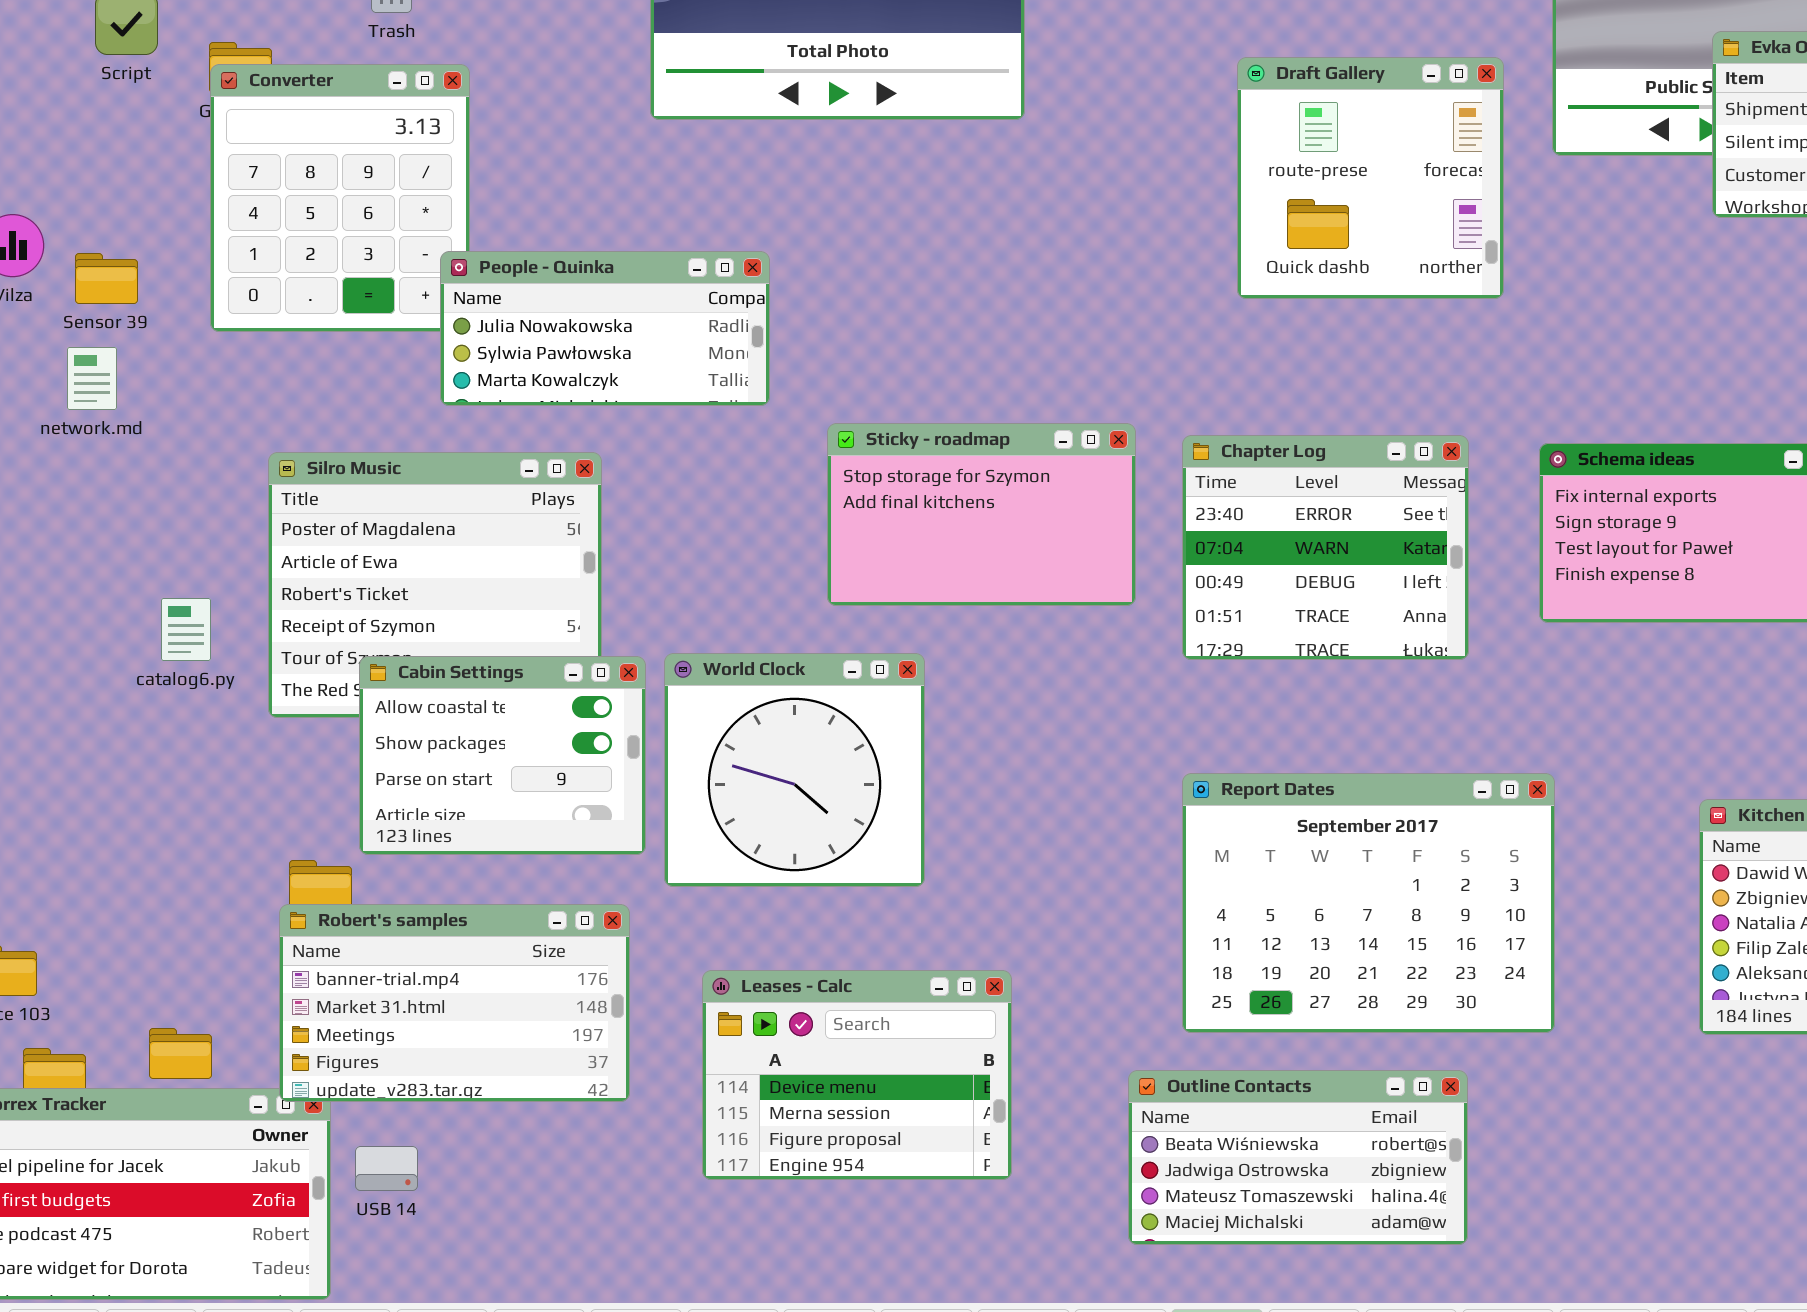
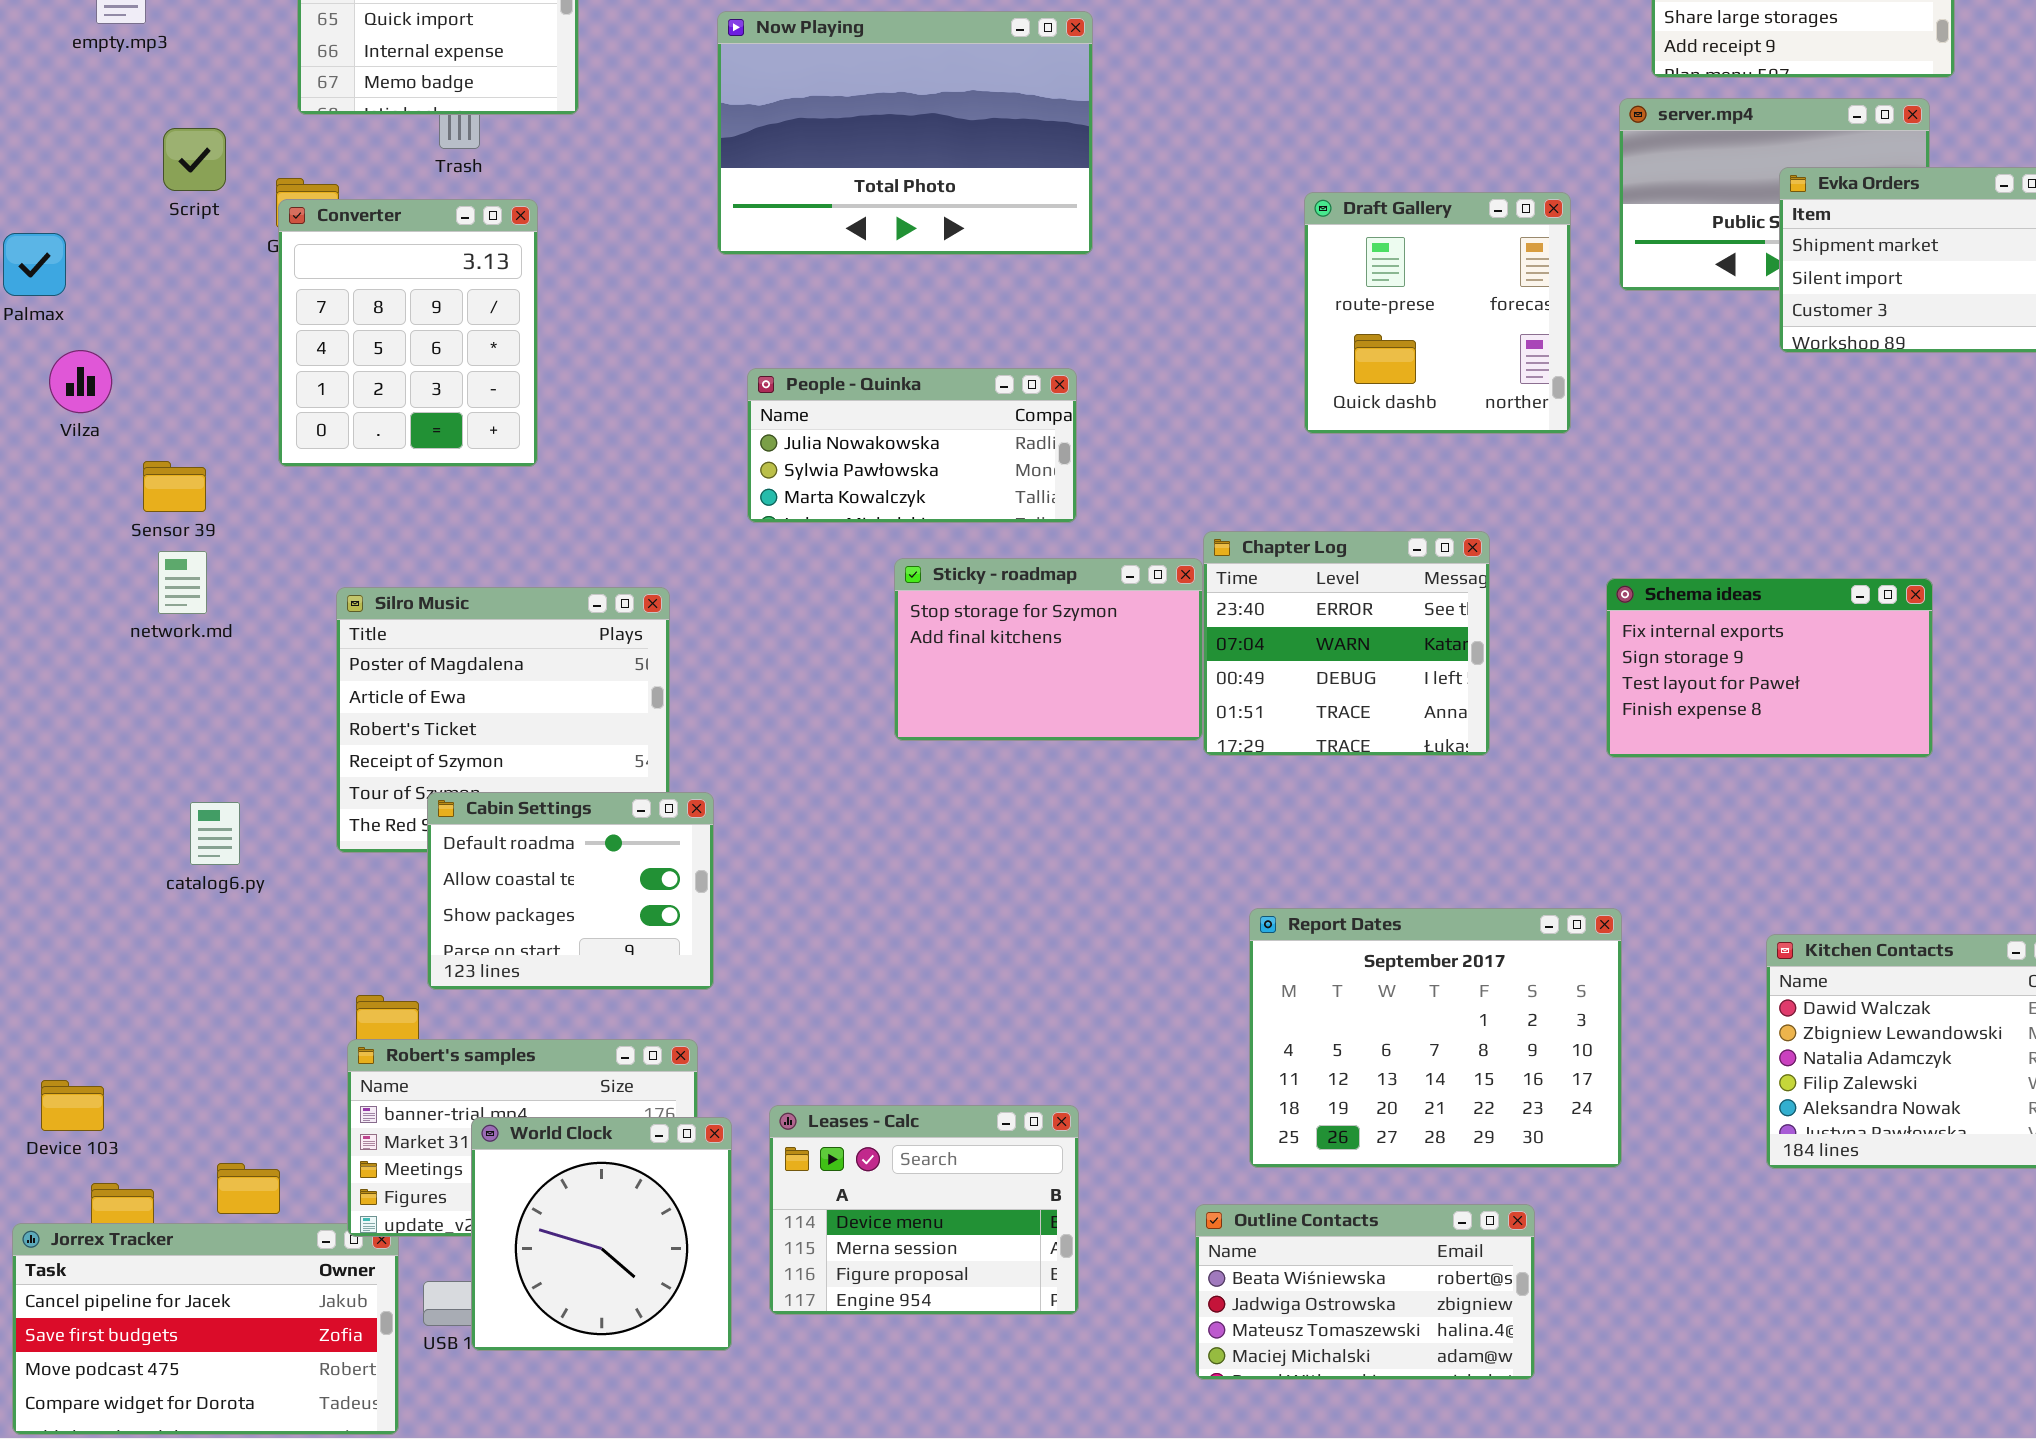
People - Quinka: [440,251,770,406] -> [747,368,1077,523], moved
Sensor 39: [75,253,138,304] -> [143,461,206,512], moved
network.md: [67,347,117,410] -> [158,551,207,614], moved
Chapter Log: [1182,435,1469,660] -> [1203,531,1490,756], moved
catalog6.py: [161,598,211,661] -> [190,802,240,865], moved
World Clock: [664,653,925,887] -> [471,1117,732,1351], moved
Cabin Settings: [359,656,646,855] -> [427,792,714,990], scrolled up 1 row

